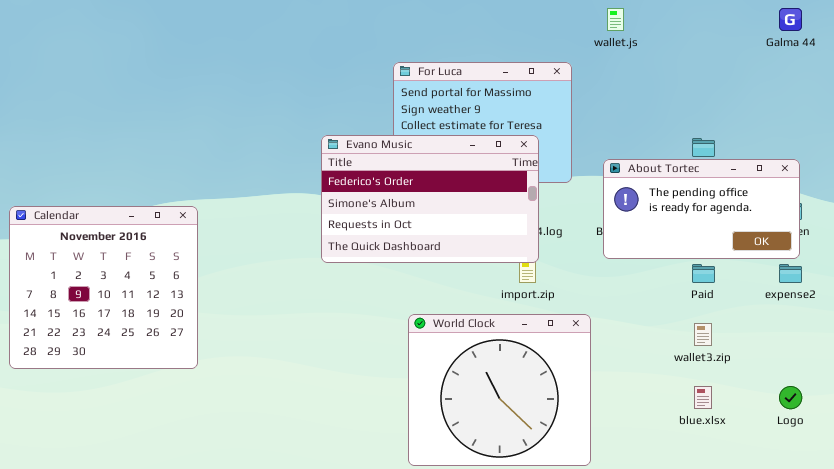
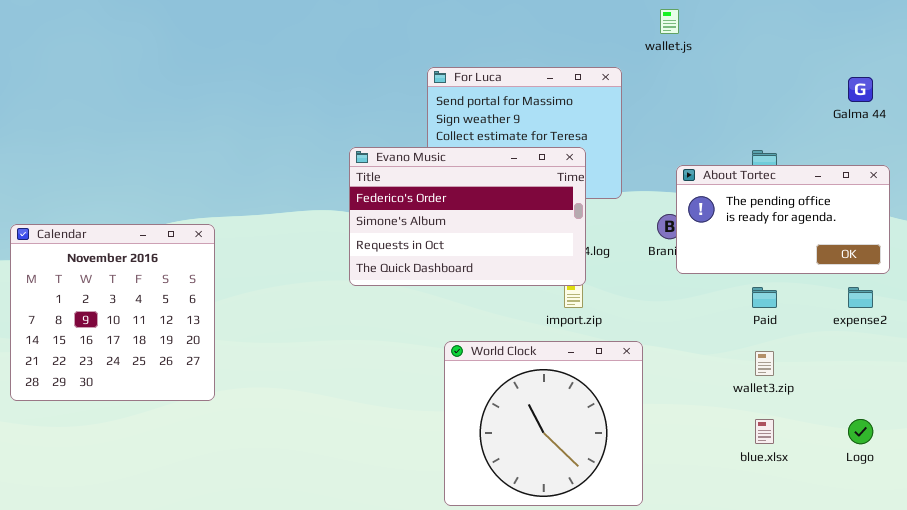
Galma 44: [779,8,802,31] -> [848,77,873,102], moved
About Tortec: [603,159,800,259] -> [676,165,890,274], moved

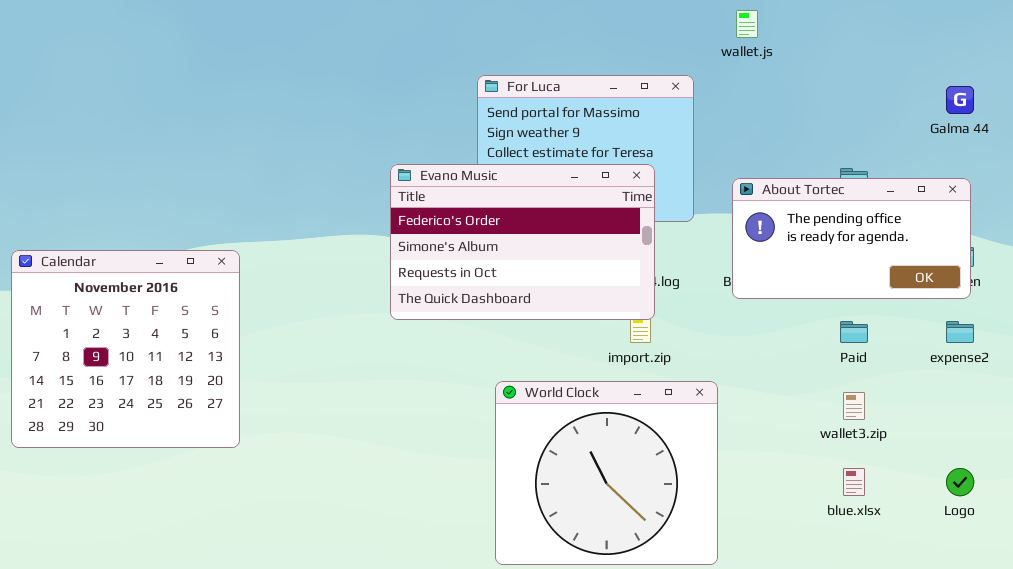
About Tortec: [676,165,890,274] -> [732,178,971,299], moved

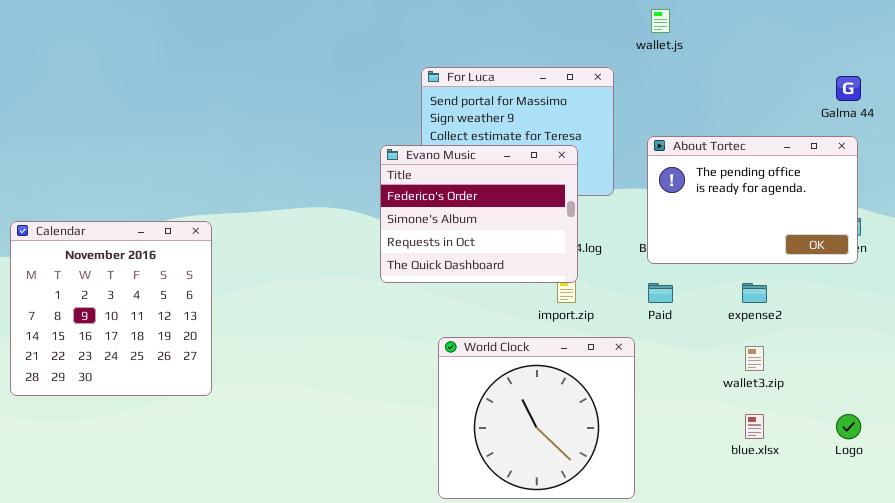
Evano Music: [390,164,655,320] -> [380,145,578,283], resized
About Tortec: [732,178,971,299] -> [647,136,858,264], resized
Paid: [840,321,868,343] -> [648,283,673,303], moved
expense2: [946,321,974,343] -> [742,283,767,303], moved

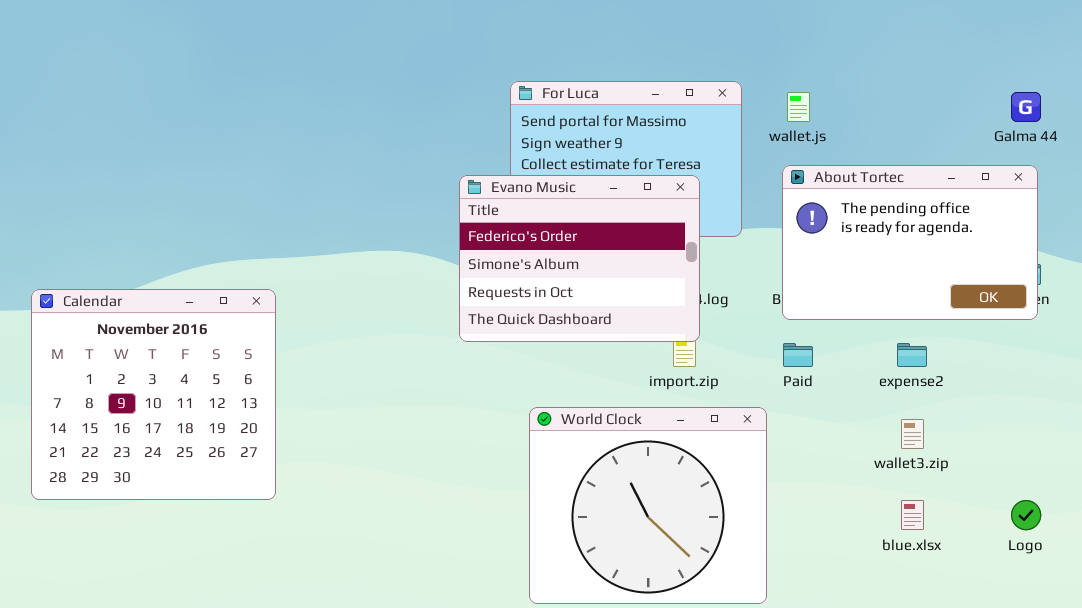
wallet.js: [651,9,670,33] -> [787,92,810,122], moved
Calendar: [10,221,212,396] -> [31,289,276,500], moved

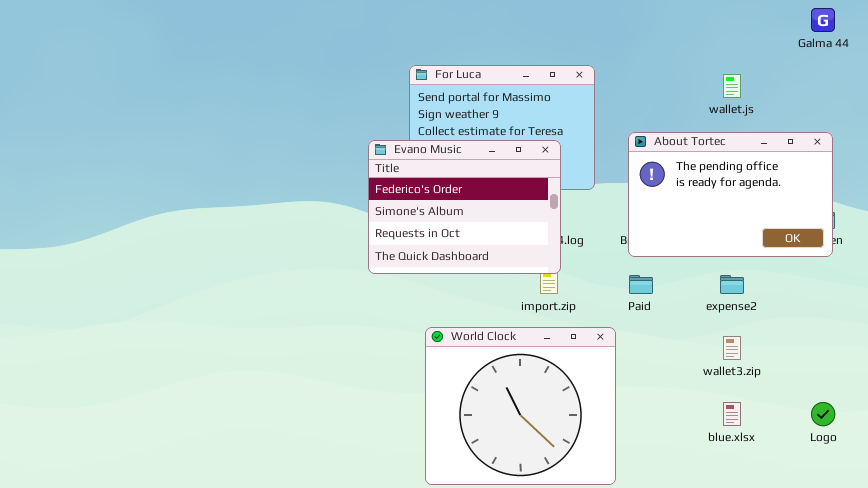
wallet.js: [787,92,810,122] -> [723,74,741,98], moved
Galma 44: [1011,92,1041,122] -> [811,8,835,32], moved
Calendar: [31,289,276,500] -> none, closed

